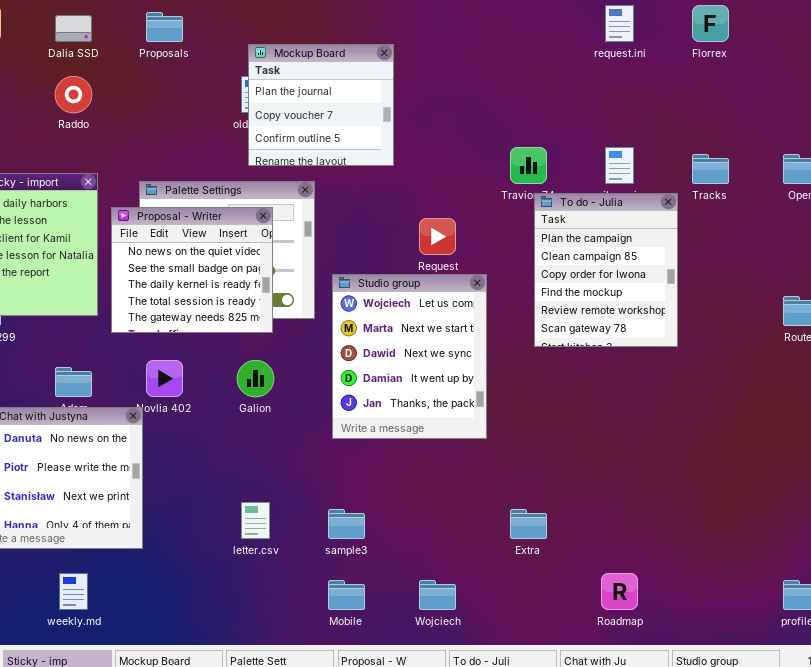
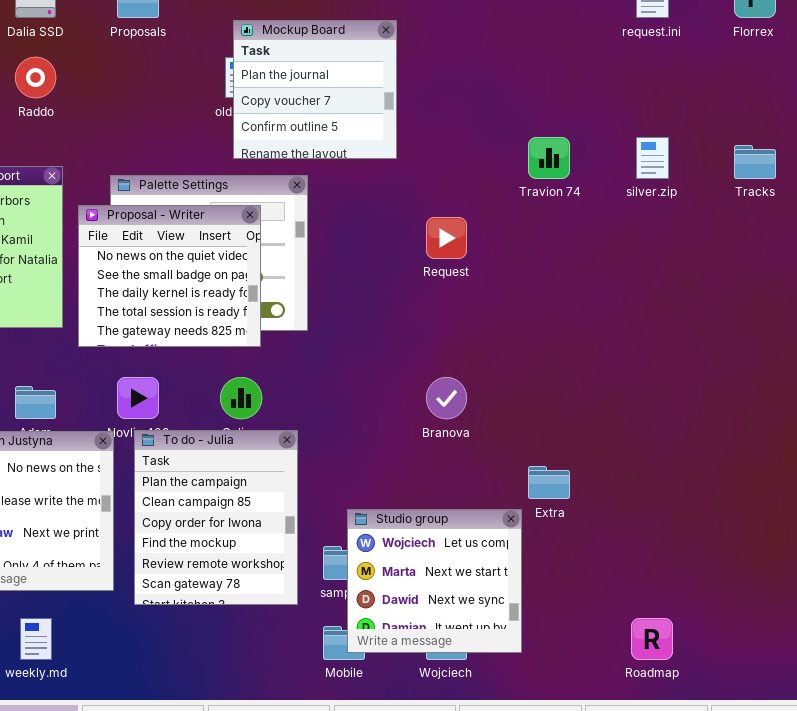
To do - Julia: [534,193,678,347] -> [134,430,298,605], moved
Studio group: [332,274,487,439] -> [347,509,522,653], moved, resized
Extra: [510,509,547,539] -> [528,466,570,499], moved

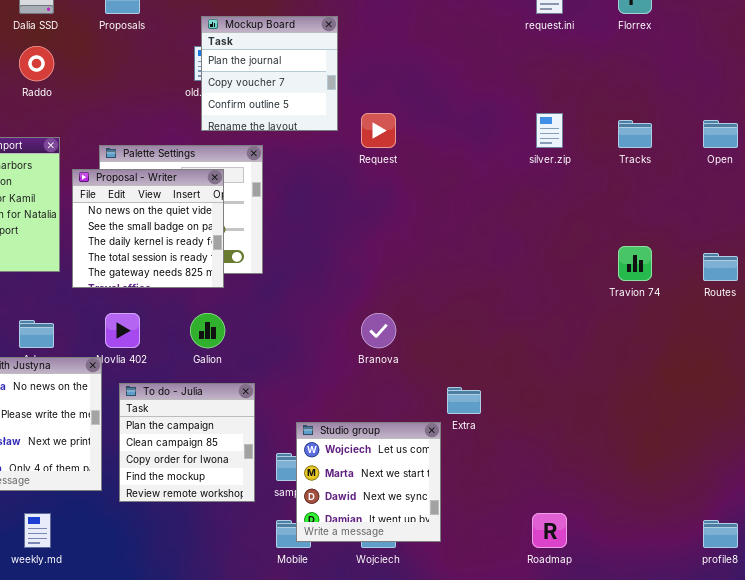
Travion 74: [528,137,570,179] -> [618,246,652,281], moved
Request: [426,217,467,259] -> [361,113,396,148], moved
To do - Julia: [134,430,298,605] -> [119,383,255,502], resized

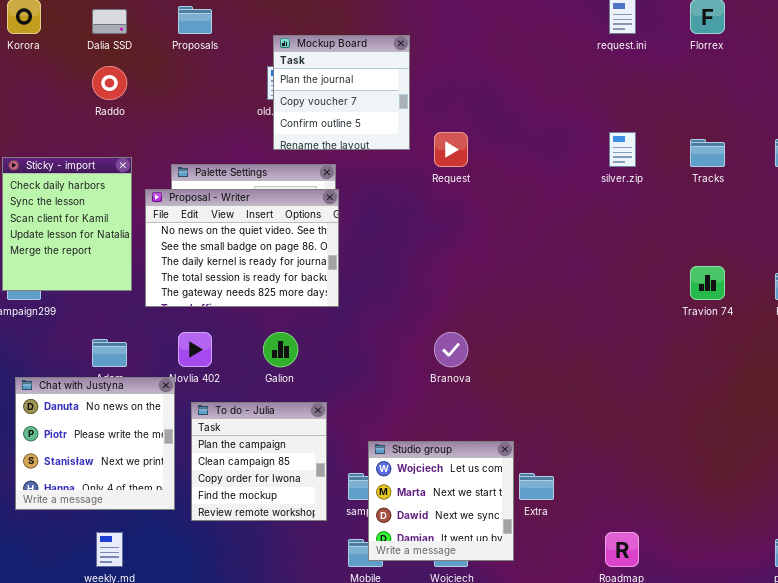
Proposal - Writer: [72,169,224,288] -> [145,189,339,307], resized
Extra: [447,387,481,414] -> [519,473,554,500], moved

